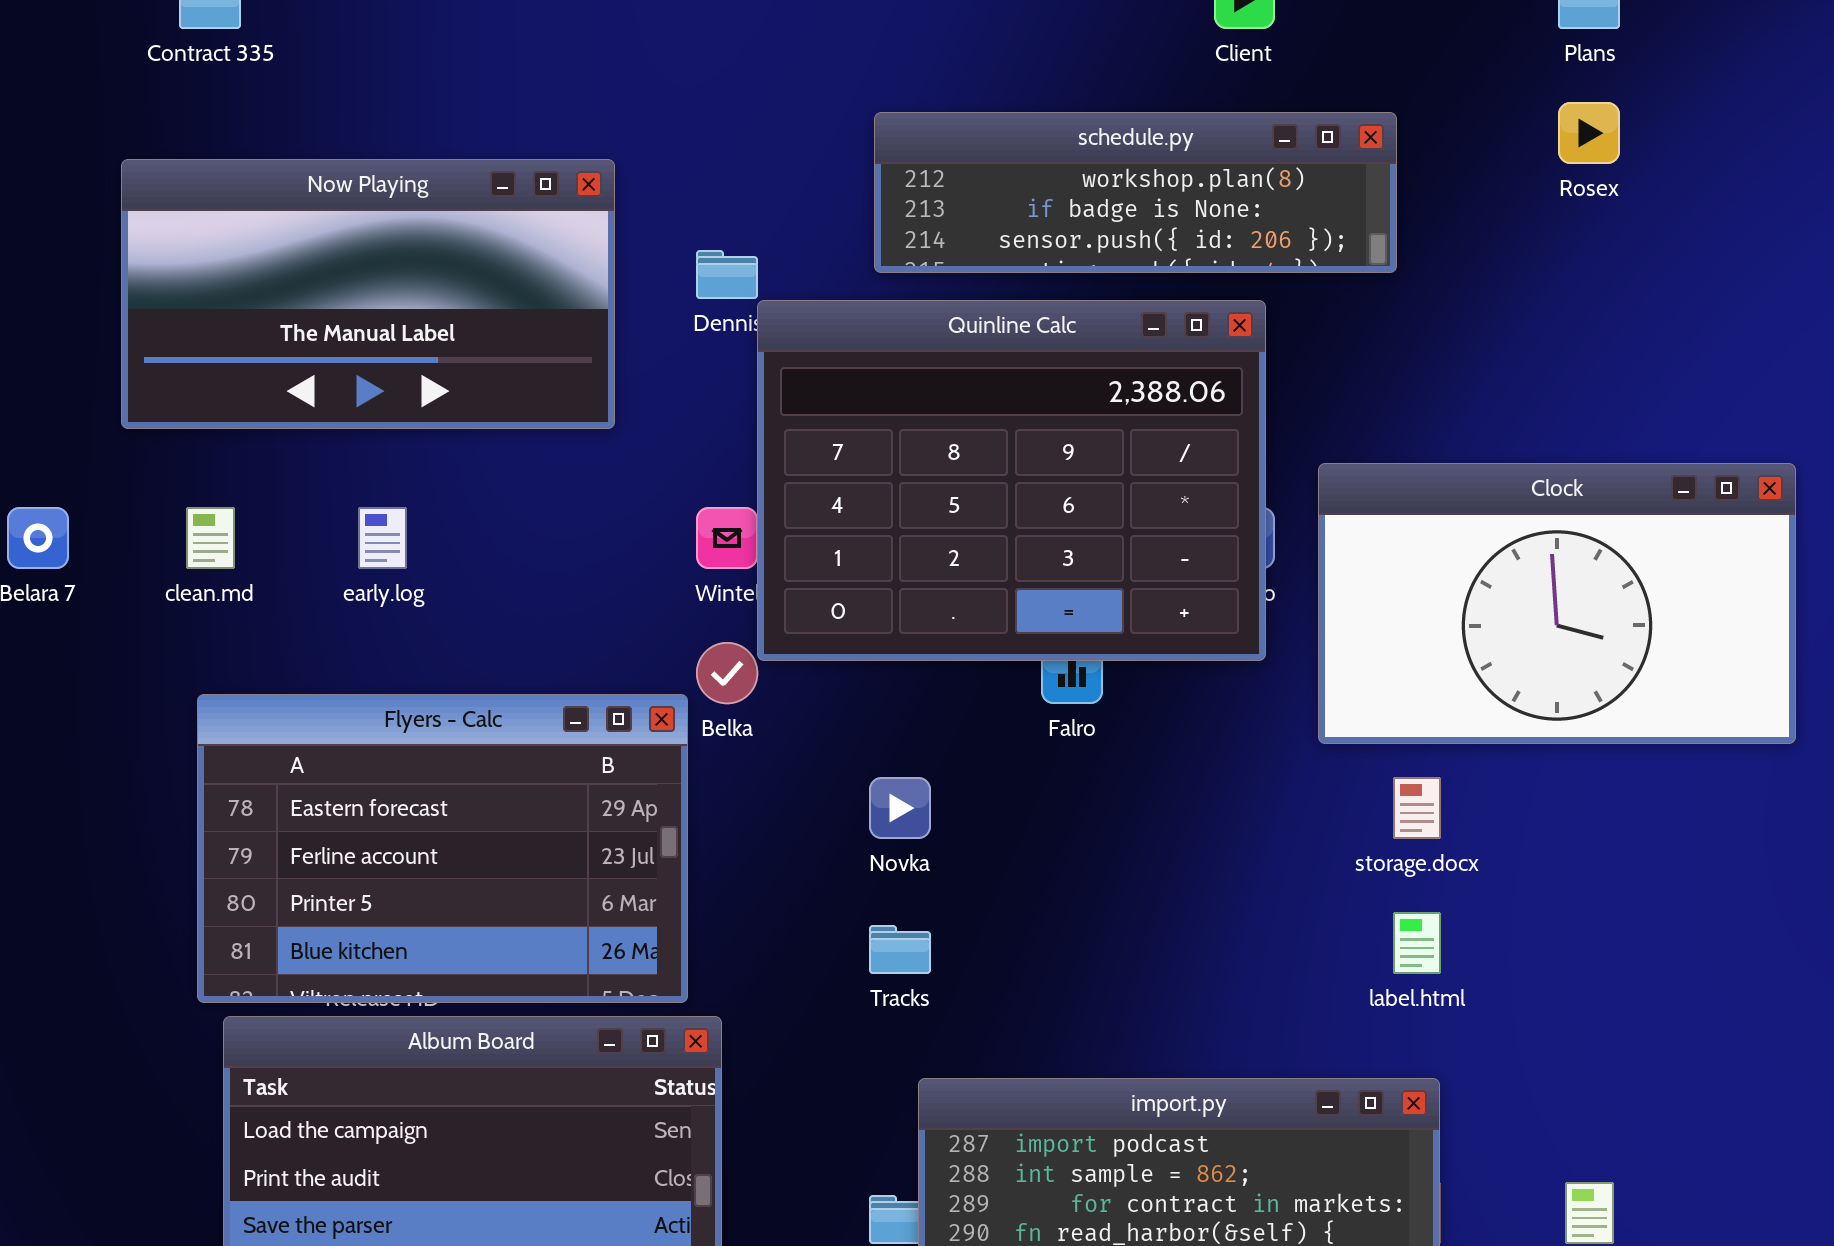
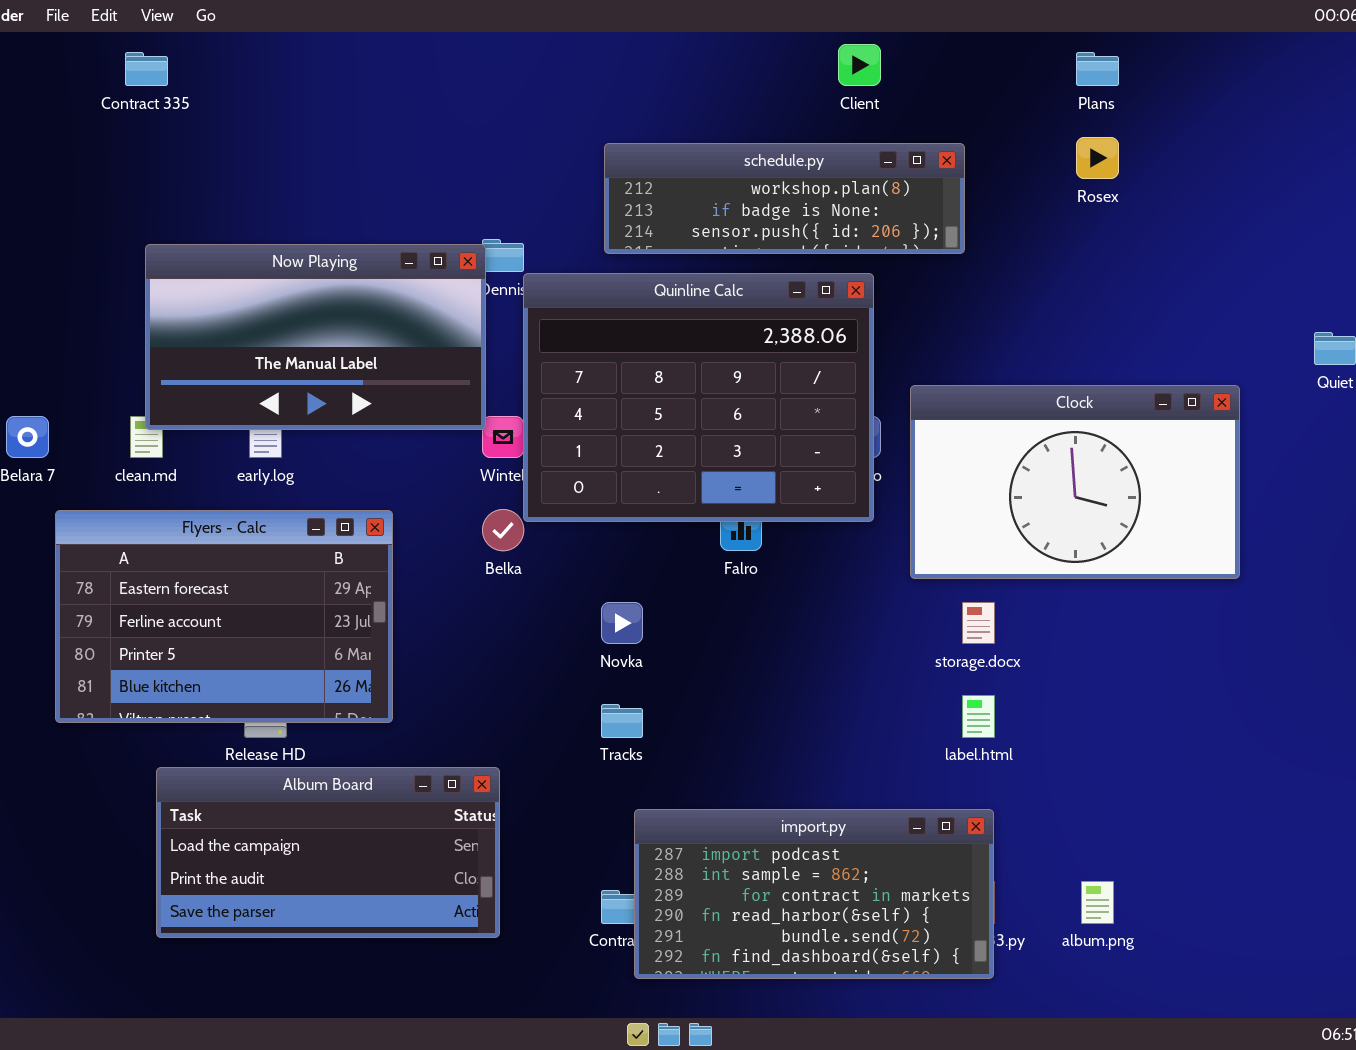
Now Playing: [121,159,615,429] -> [145,244,486,430], moved
Flyers - Calc: [197,694,688,1003] -> [55,510,393,723], moved

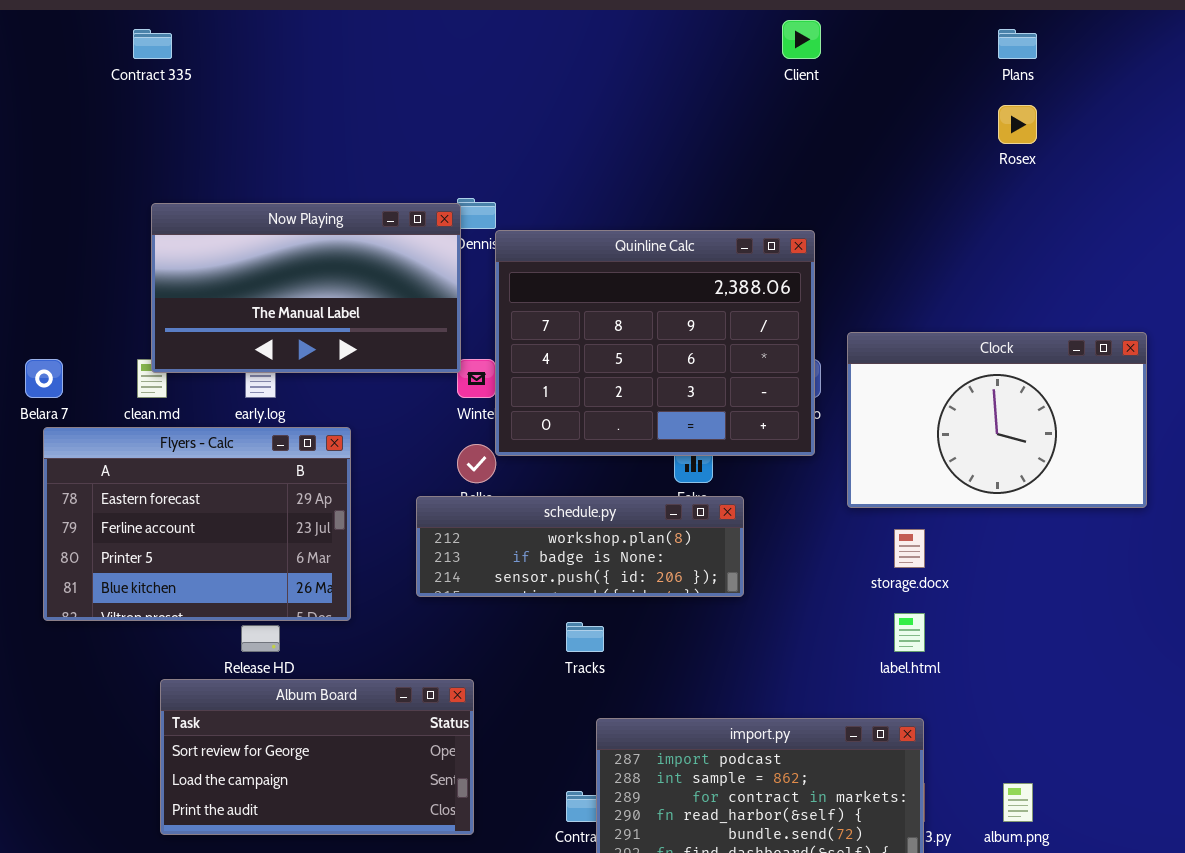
schedule.py: [604,143,965,254] -> [416,496,744,597], moved
Flyers - Calc: [55,510,393,723] -> [43,427,351,621], moved
Album Board: [156,767,500,938] -> [160,679,474,835], scrolled up 1 row

